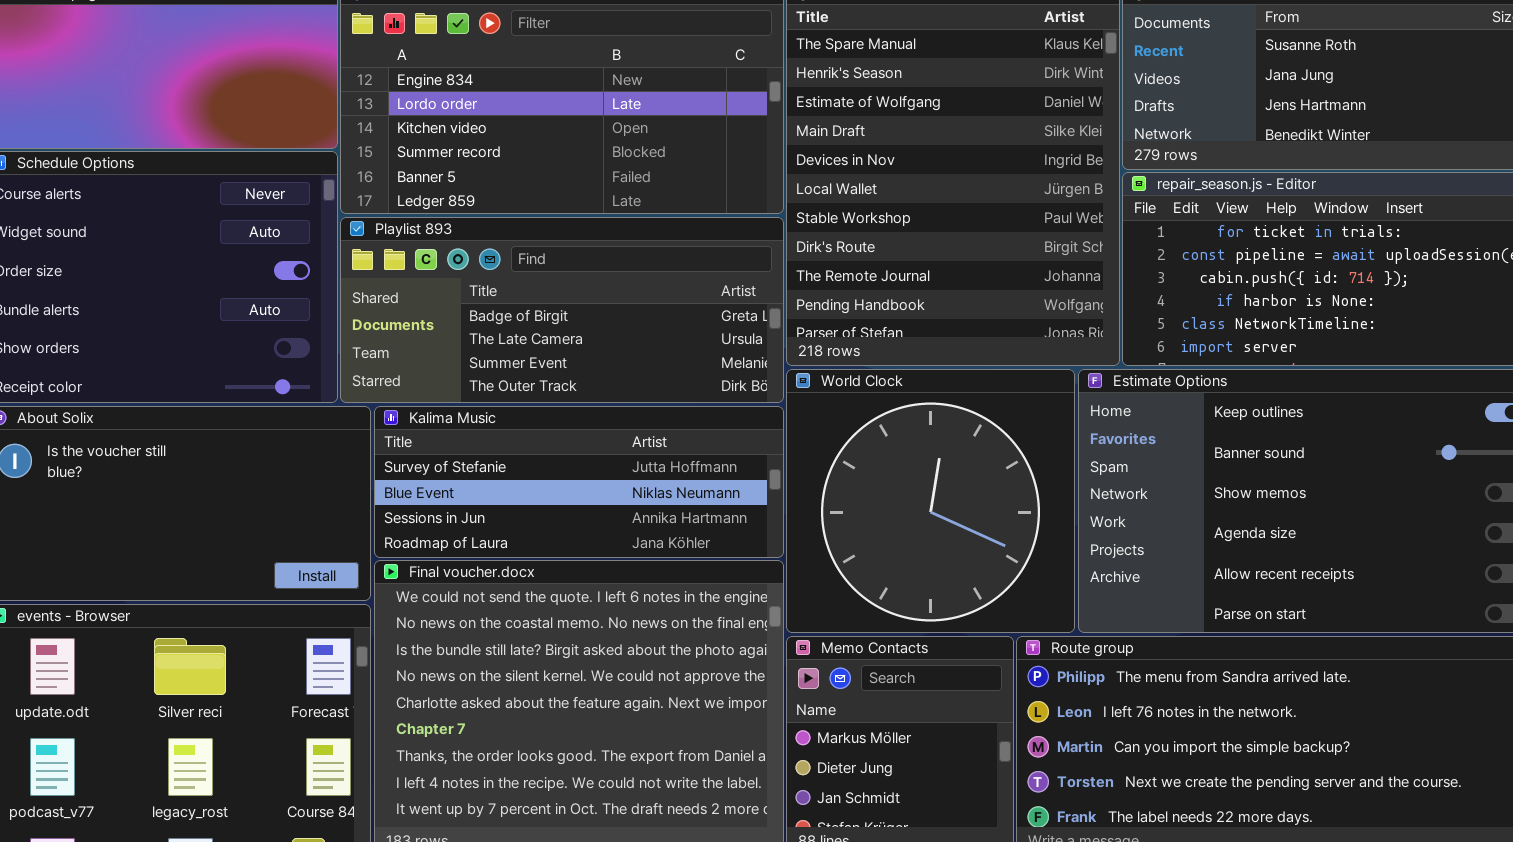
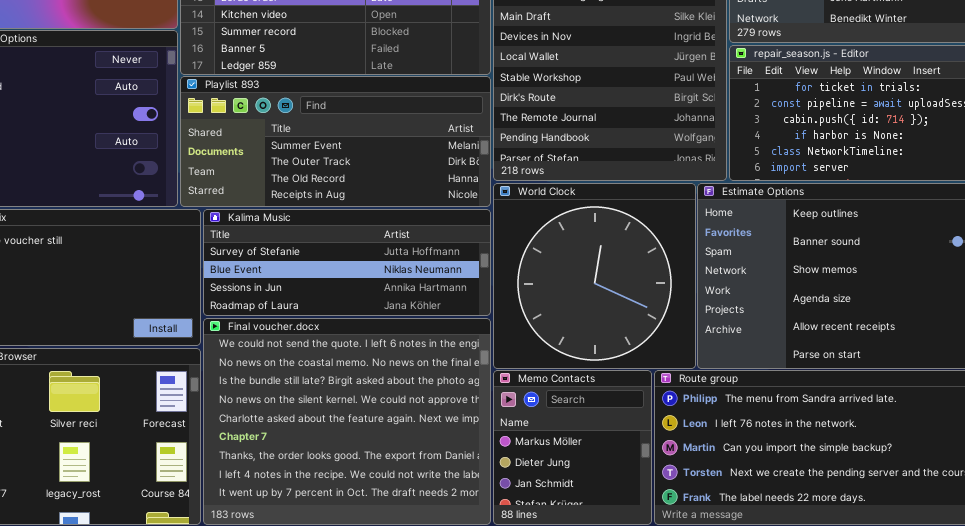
Playlist 893: [340,217,784,403] -> [180,76,491,207], scrolled down 2 rows

